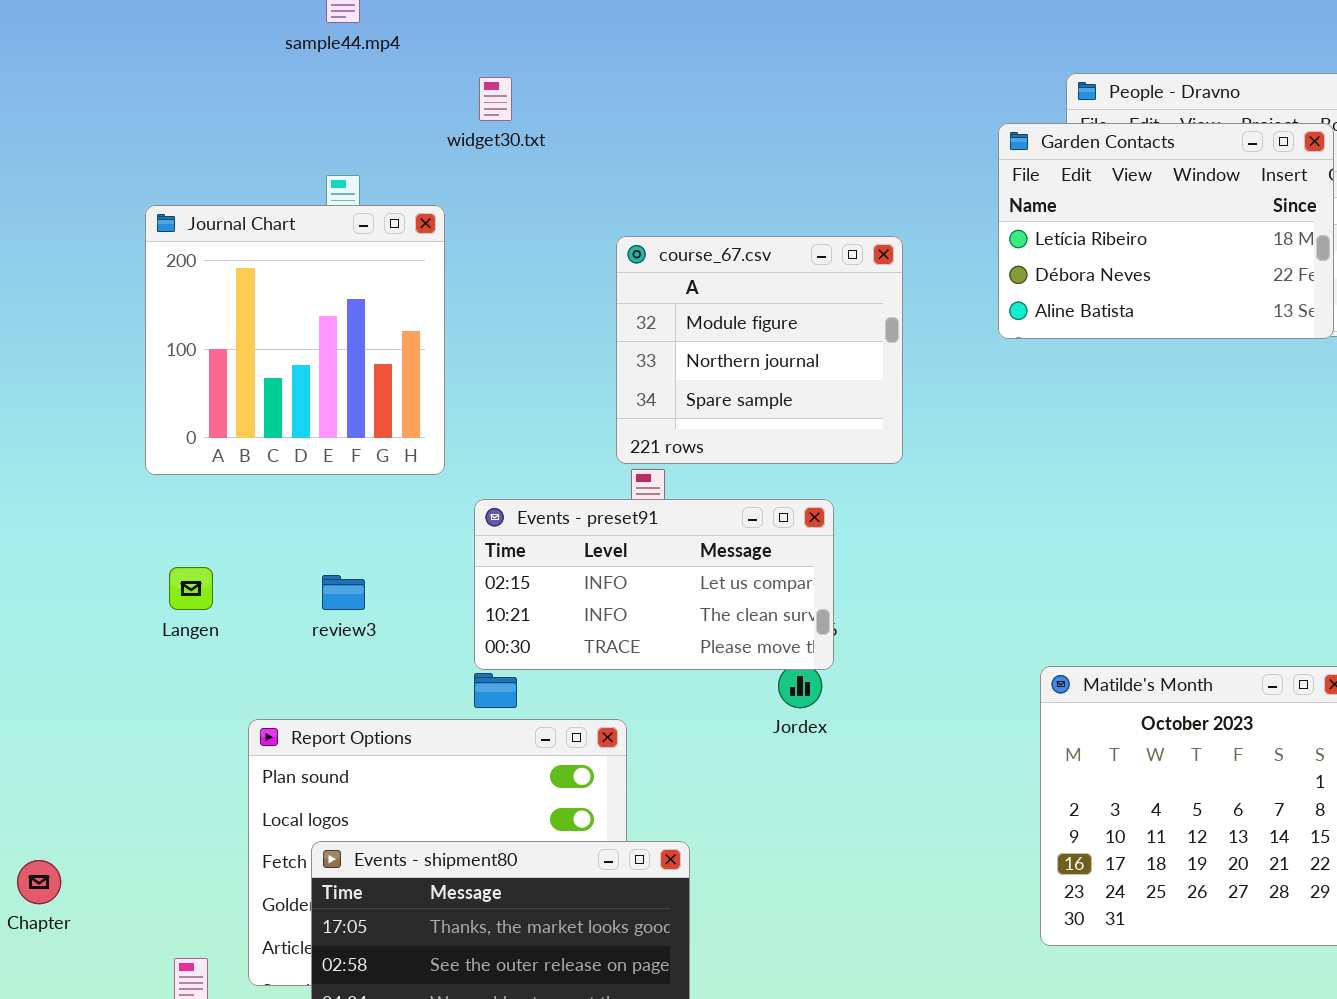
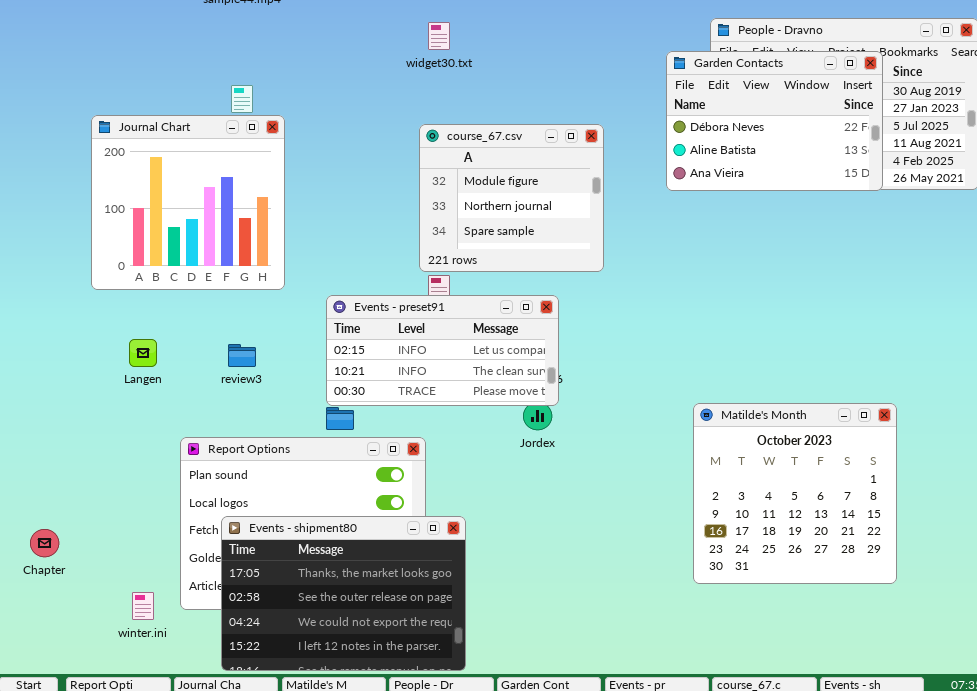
widget30.txt: [479,77,512,121] -> [428,22,450,50], moved
Garden Contacts: [998,123,1334,339] -> [666,51,883,191], scrolled down 1 row
Journal Chart: [145,205,445,475] -> [91,115,285,290], moved

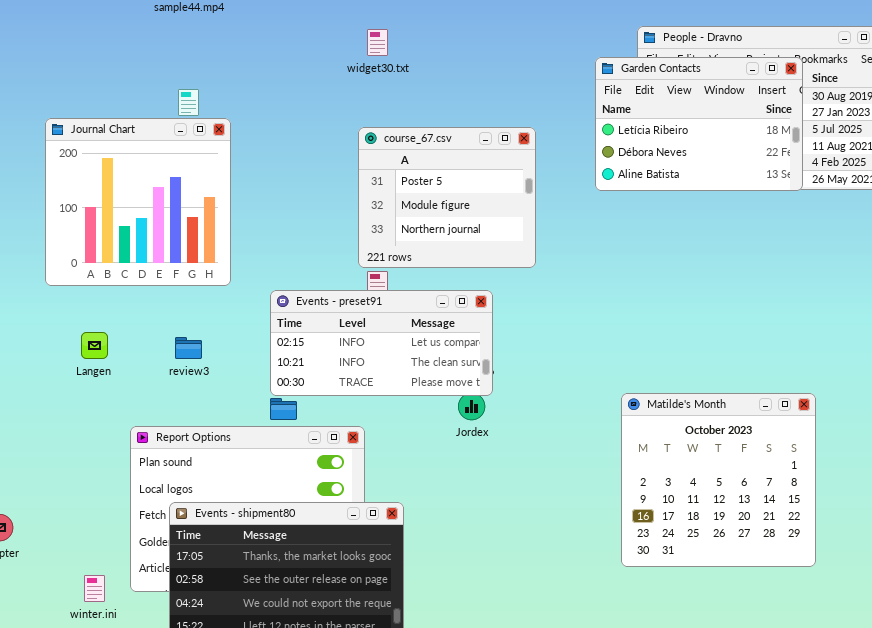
Garden Contacts: [666,51,883,191] -> [595,57,803,191], scrolled up 1 row
course_67.csv: [419,124,604,272] -> [358,127,536,268], scrolled up 1 row

